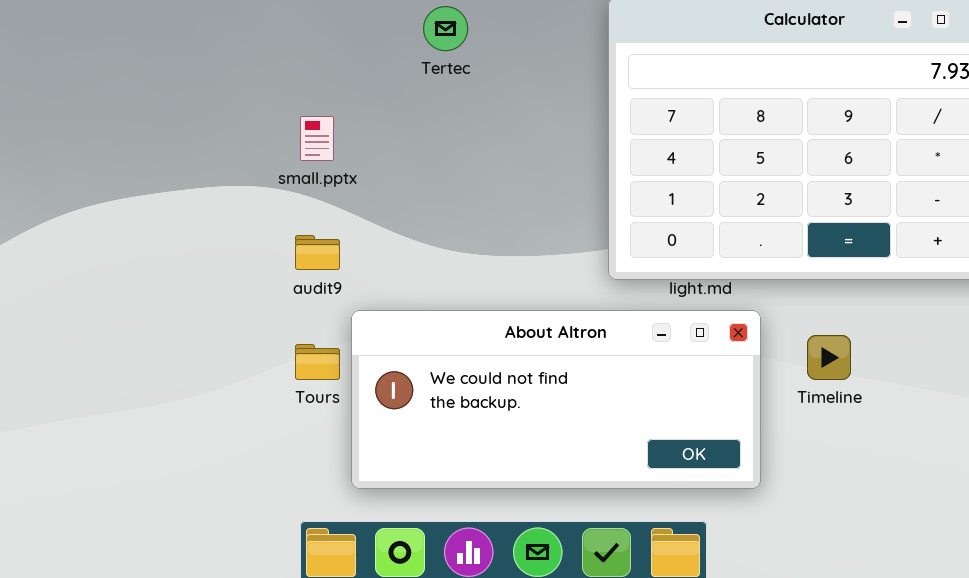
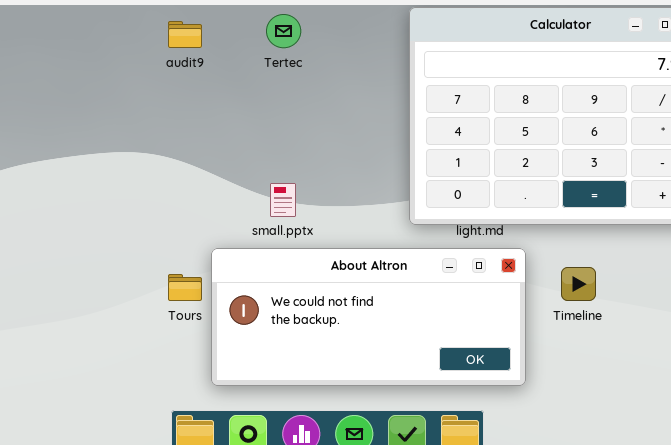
small.pptx: [300,116,334,161] -> [270,183,296,217], moved
audit9: [295,235,340,270] -> [168,21,202,48], moved

